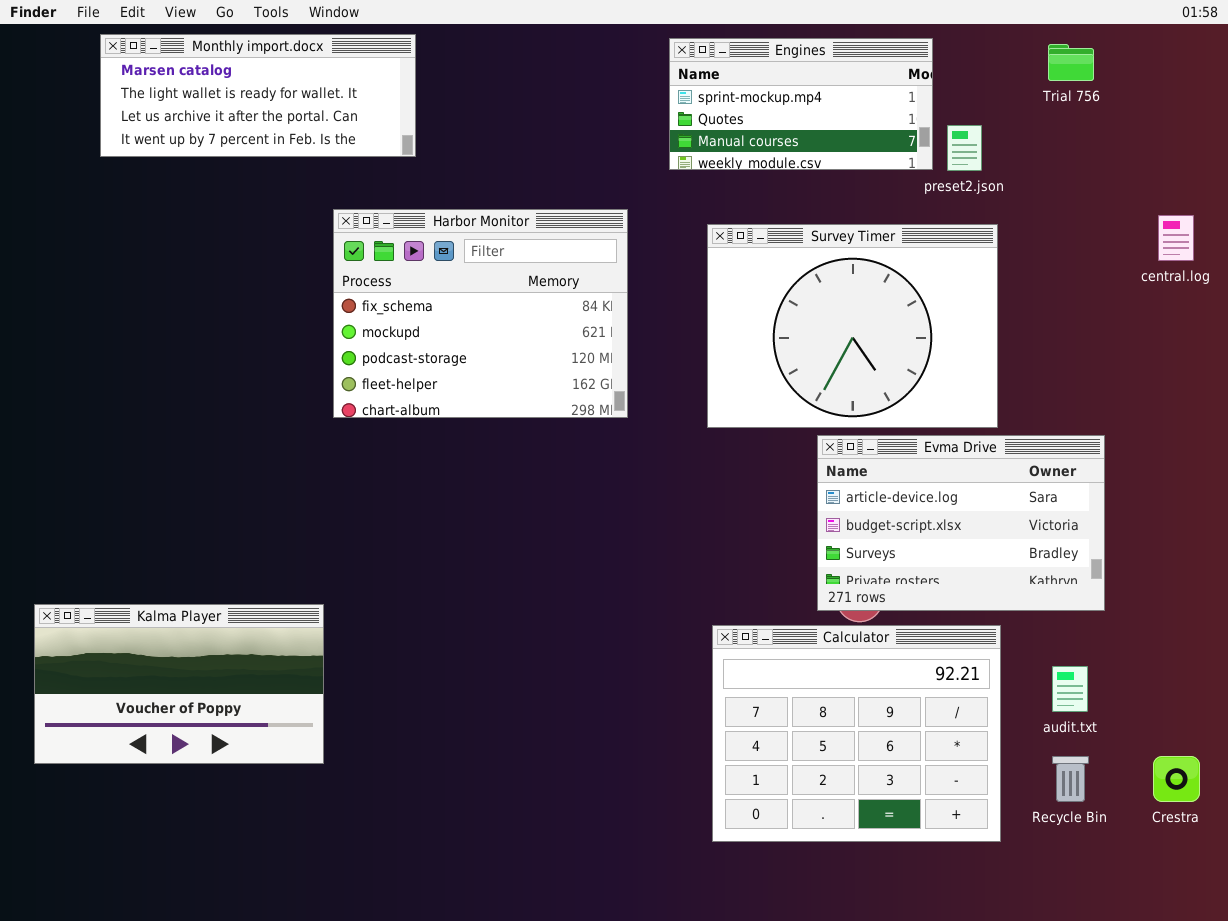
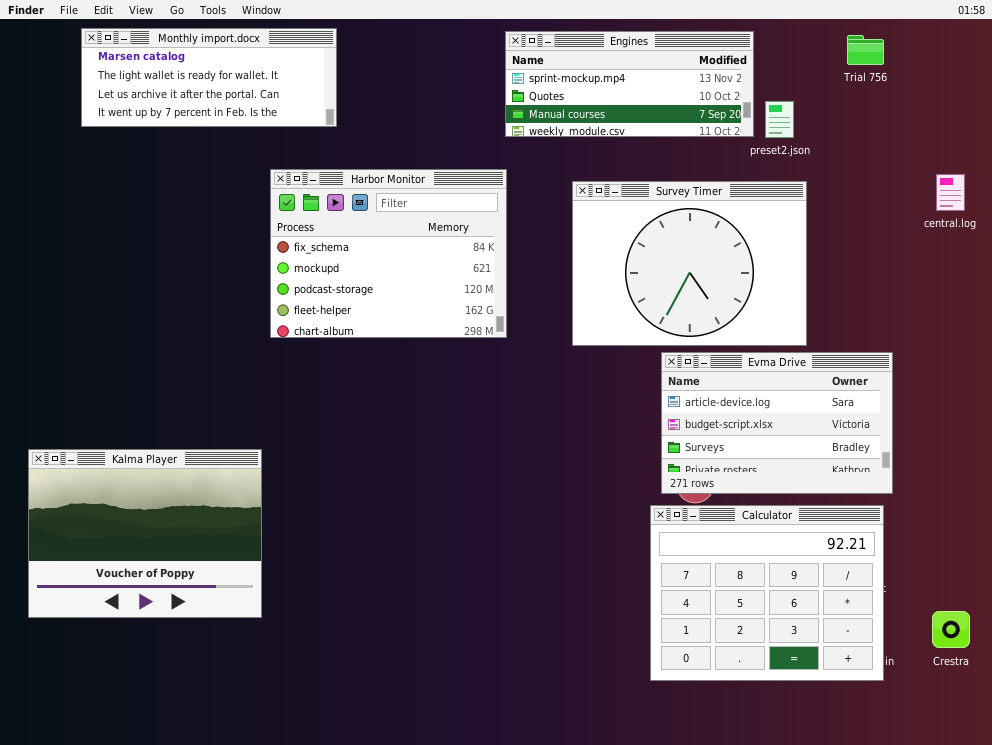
Engines: [669,38,933,170] -> [505,31,754,137], resized
Kalma Player: [34,604,324,764] -> [28,449,262,618], resized
Calculator: [712,625,1001,842] -> [650,505,884,681], moved

